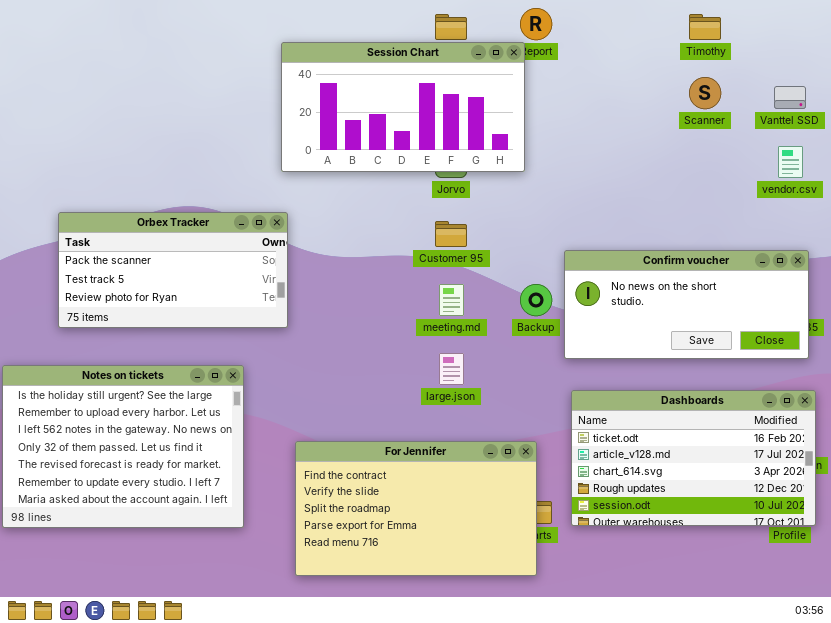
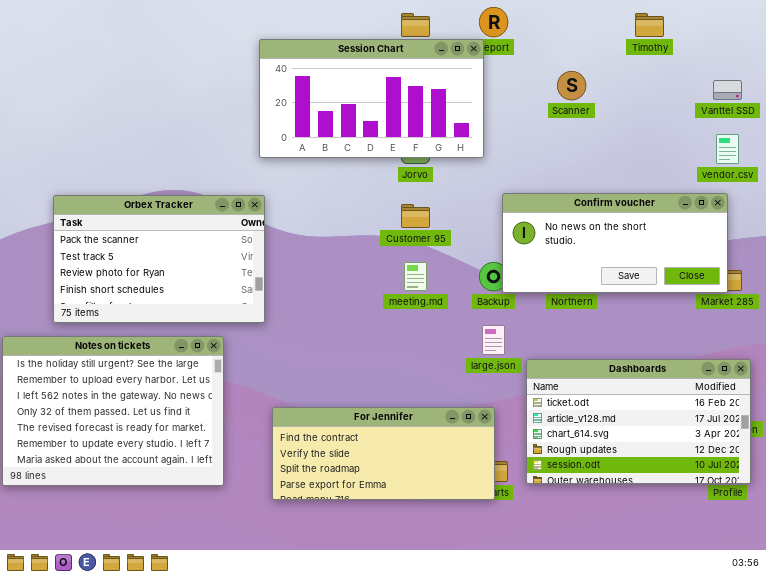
Scanner: [689,77,721,109] -> [557,71,586,100], moved
Orbex Tracker: [58,212,288,328] -> [53,195,265,323], resized
Confirm voucher: [564,250,809,359] -> [502,193,728,293], moved
large.json: [439,353,464,385] -> [482,325,505,355], moved
For Jennifer: [295,441,537,576] -> [272,407,495,500], resized

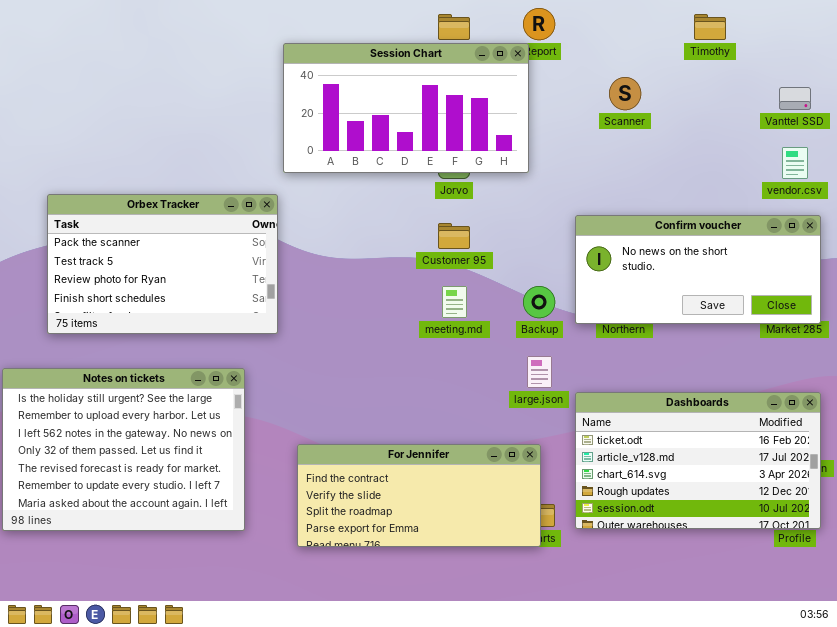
Confirm voucher: [502,193,728,293] -> [575,215,821,324], moved
Orbex Tracker: [53,195,265,323] -> [47,194,278,334], moved

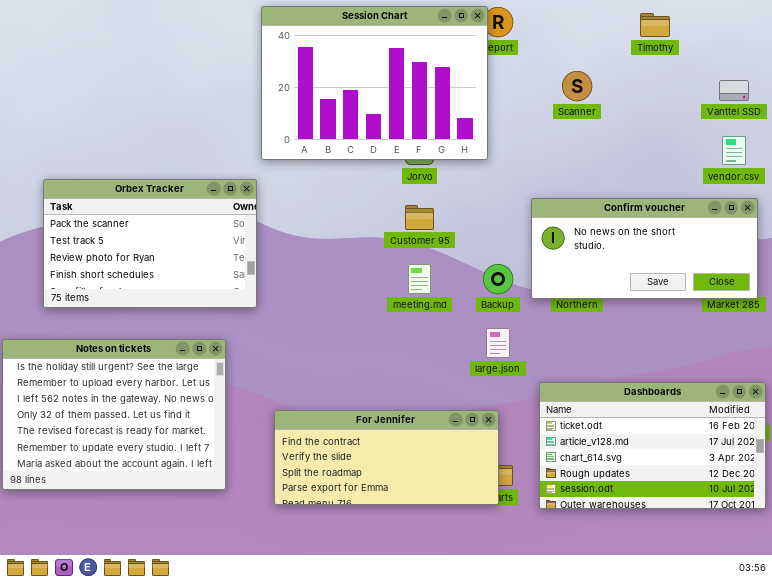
Session Chart: [283,43,529,173] -> [261,6,488,160], resized
Dashboards: [575,392,821,529] -> [539,382,766,509], moved

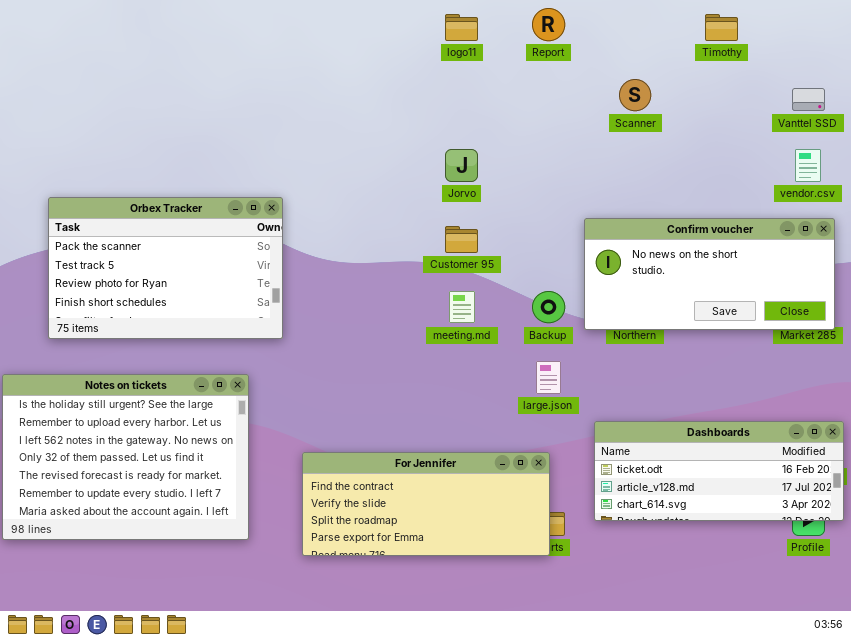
Session Chart: [261,6,488,160] -> none, closed
Dashboards: [539,382,766,509] -> [594,421,844,521], resized

